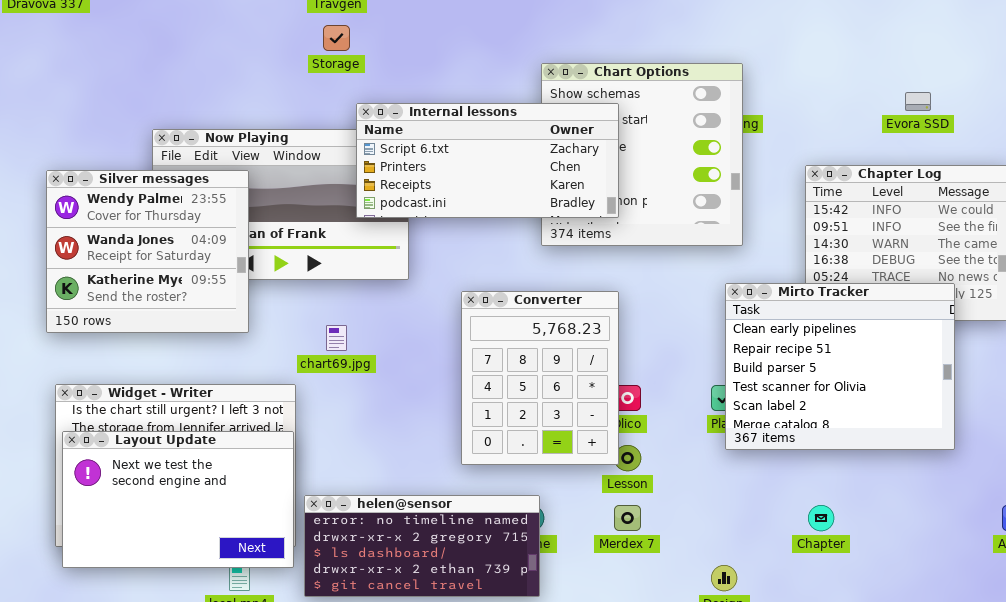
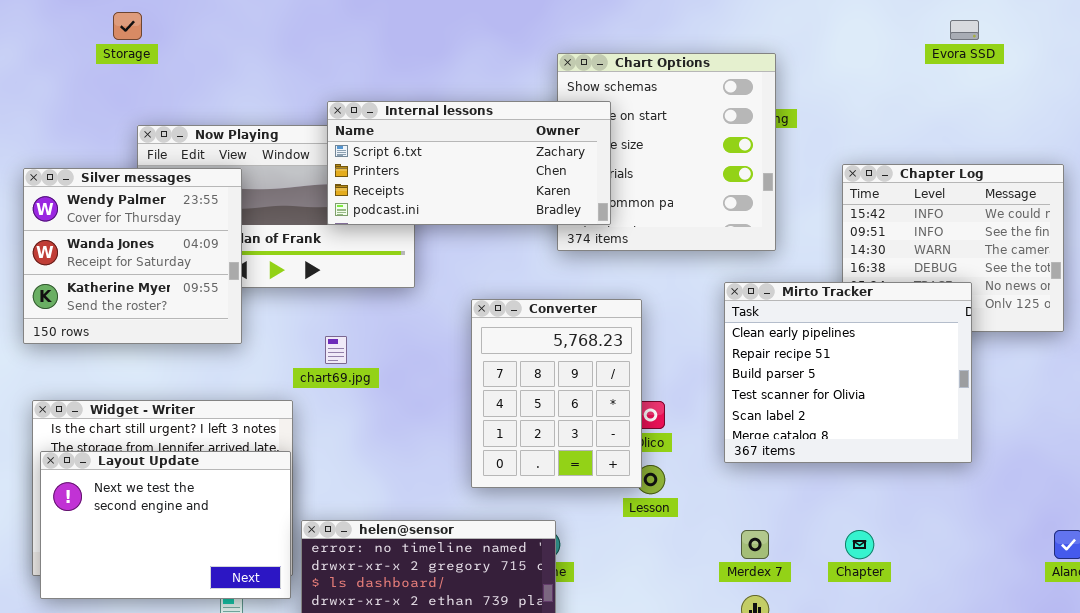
Storage: [323,25,350,51] -> [113,12,142,40], moved
Evora SSD: [905,92,931,111] -> [950,20,979,40], moved
Internal lessons: [356,103,619,218] -> [327,101,611,225], moved
Mirto Tracker: [725,283,955,450] -> [724,282,972,463], moved
Merdex 7: [614,505,641,531] -> [741,530,769,559], moved

